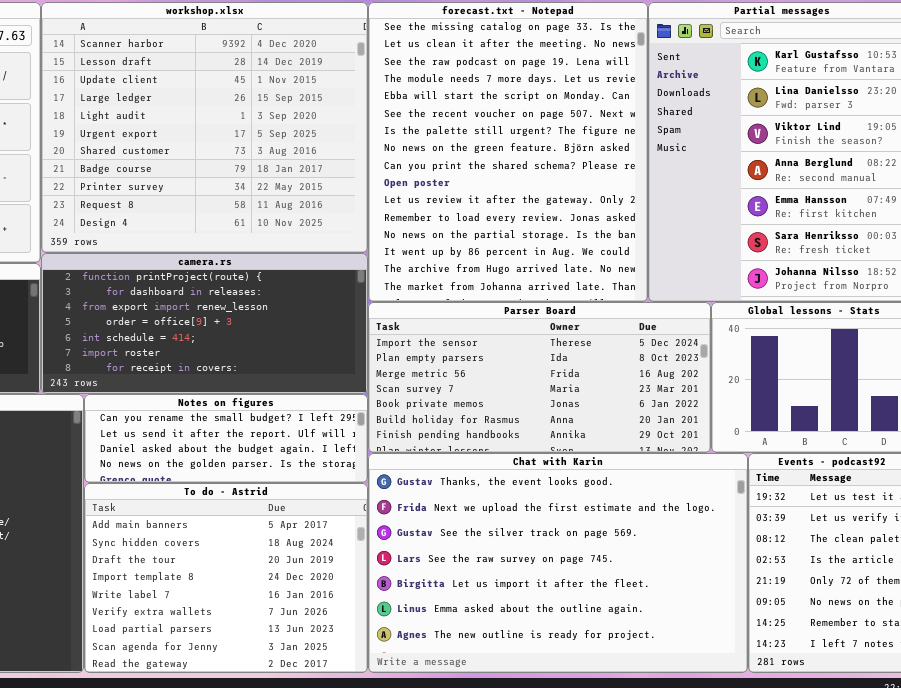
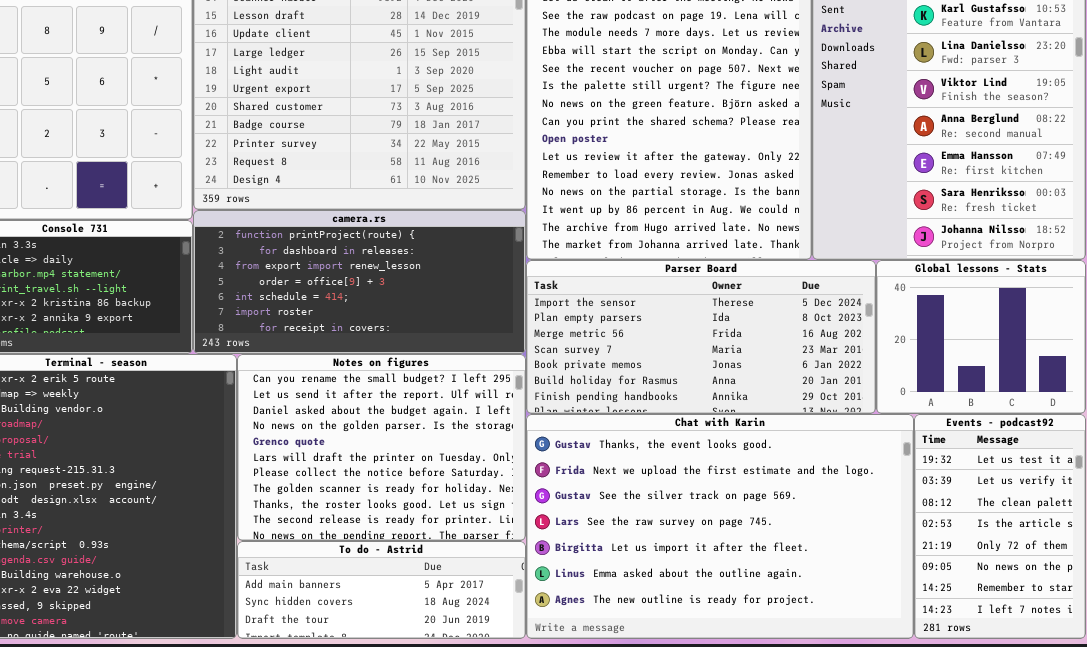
Notes on figures: [84,394,368,483] -> [237,354,526,541], resized
To do - Astrid: [84,483,368,673] -> [237,541,526,639], resized

